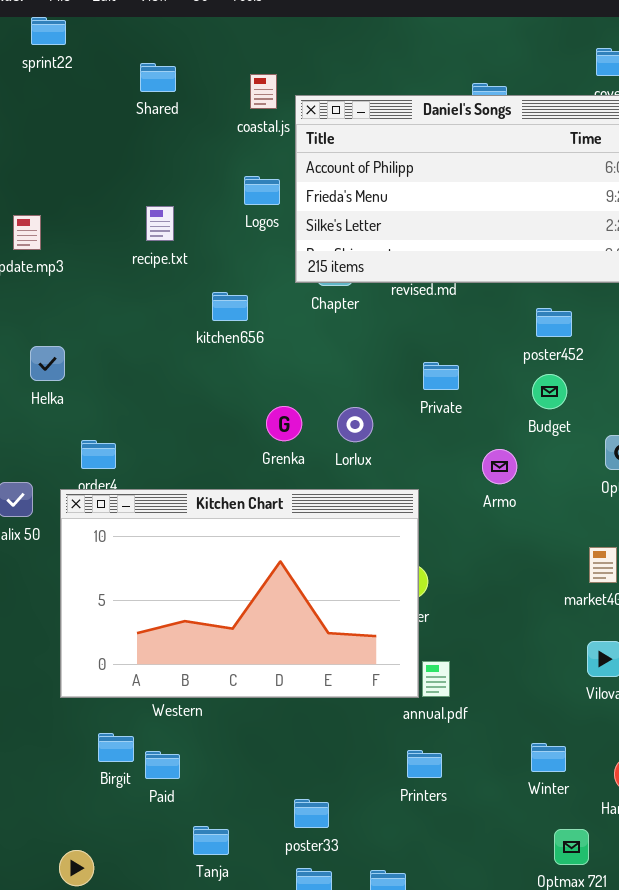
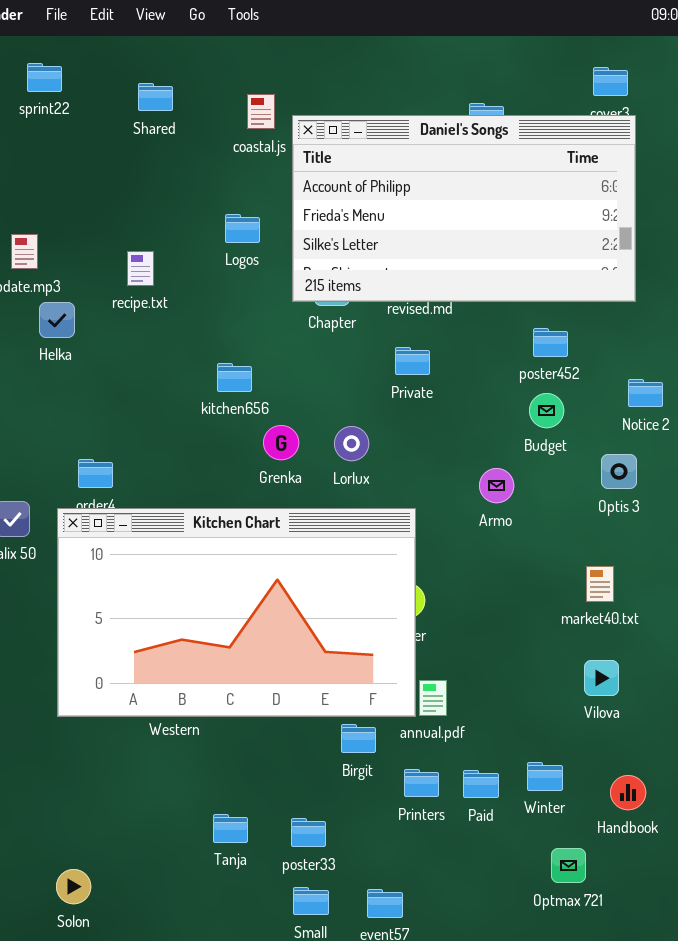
sprint22: [31,17,66,45] -> [27,63,62,92], moved
Logos: [244,176,280,205] -> [225,214,260,243], moved
recipe.txt: [146,206,174,241] -> [127,251,154,286], moved
kitchen656: [212,292,248,321] -> [217,363,252,392], moved
Helka: [30,346,65,381] -> [39,302,75,338], moved
Private: [423,362,459,390] -> [395,347,430,375], moved
Birgit: [98,733,134,762] -> [341,724,376,753], moved
Paid: [145,751,180,779] -> [463,770,499,798], moved
Tanja: [193,826,229,855] -> [213,814,248,843], moved

